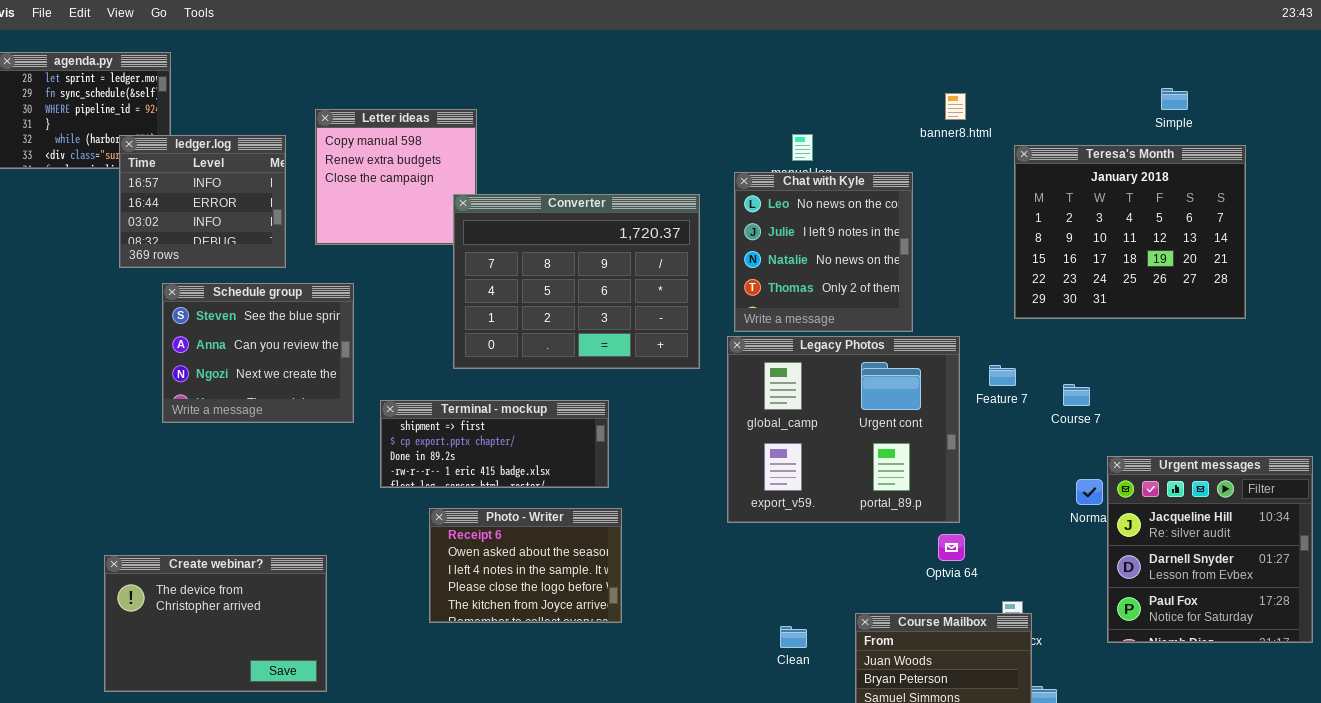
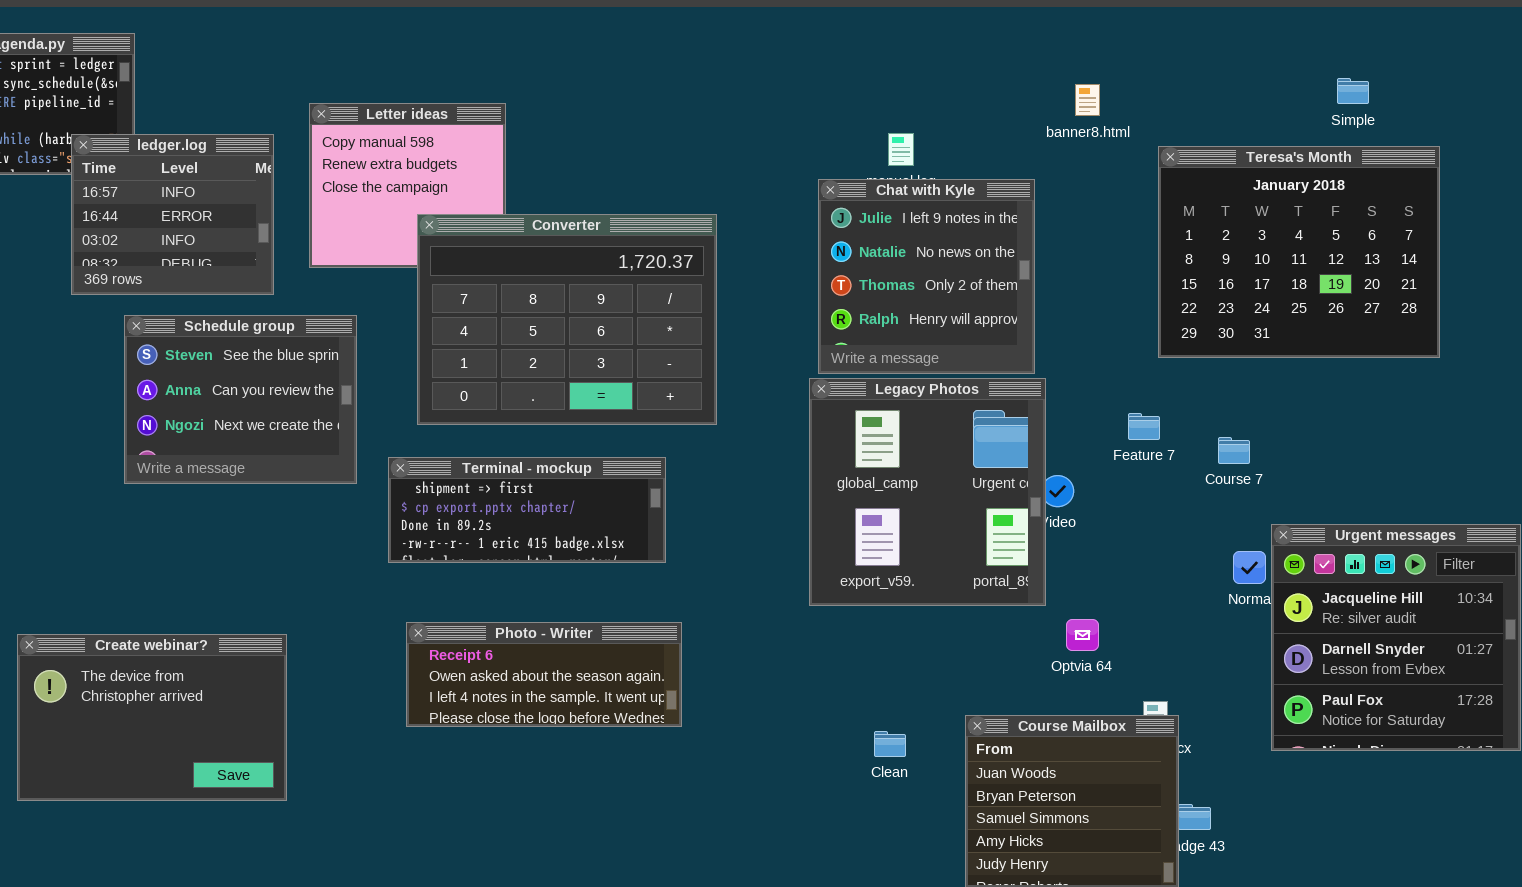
Chat with Kyle: [734,172,913,332] -> [818,179,1035,374], scrolled down 1 row
Converter: [453,194,700,369] -> [417,214,717,425], moved
Legacy Photos: [727,336,960,523] -> [809,378,1046,606], resized
Photo - Writer: [429,508,622,623] -> [406,622,682,727], resized
Create webinar?: [104,555,327,692] -> [17,634,287,801], moved

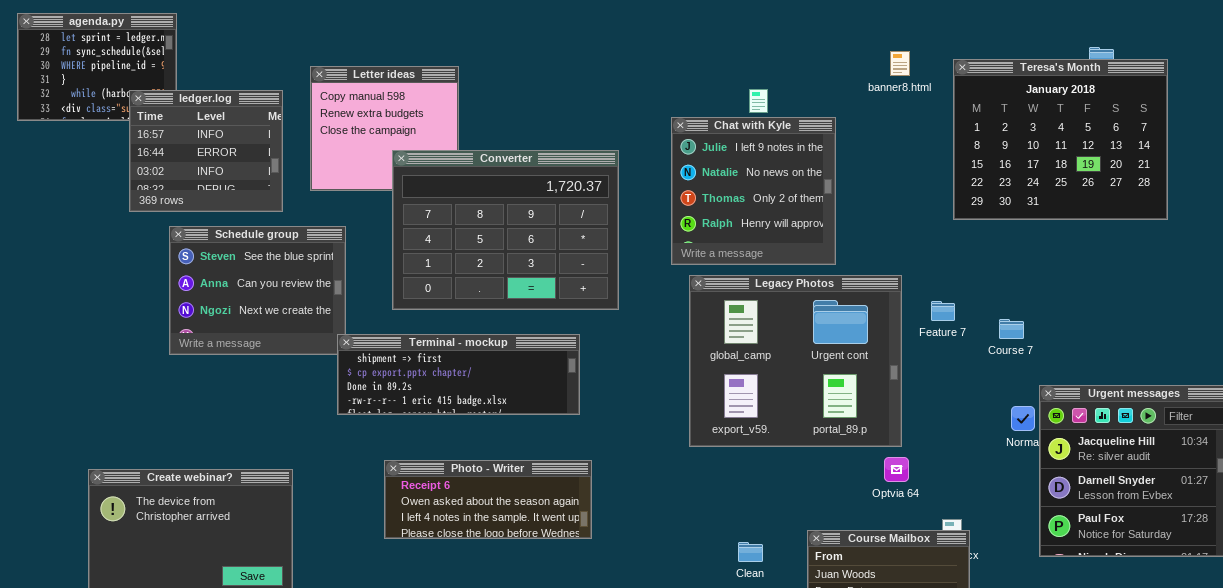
Teresa's Month: [1158,146,1440,358] -> [953,59,1168,220], moved
Chat with Kyle: [818,179,1035,374] -> [671,117,836,265], moved
Legacy Photos: [809,378,1046,606] -> [689,275,902,447], resized
Terminal - mockup: [388,457,666,563] -> [337,334,580,415], resized

